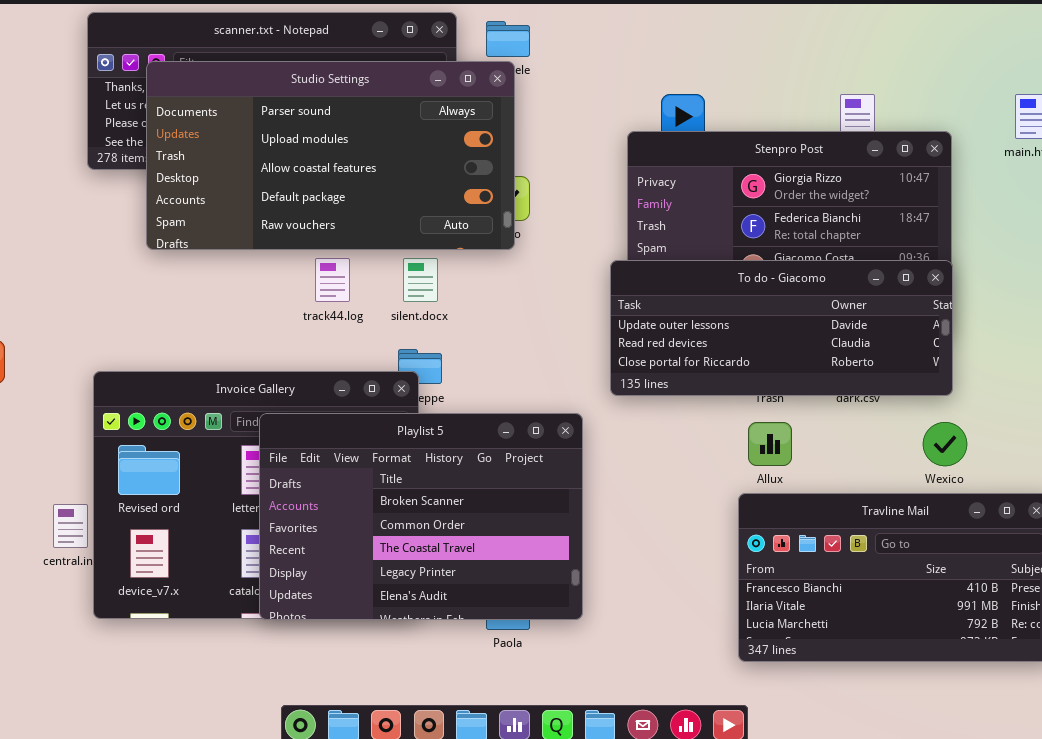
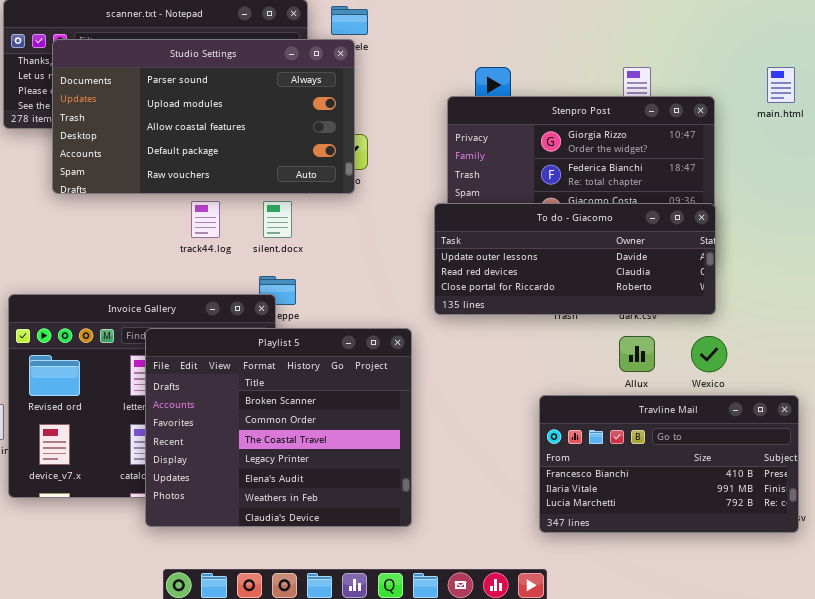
Playlist 5: [259,413,583,620] -> [145,328,412,527], resized
Allux: [748,422,792,466] -> [619,336,655,372], moved

